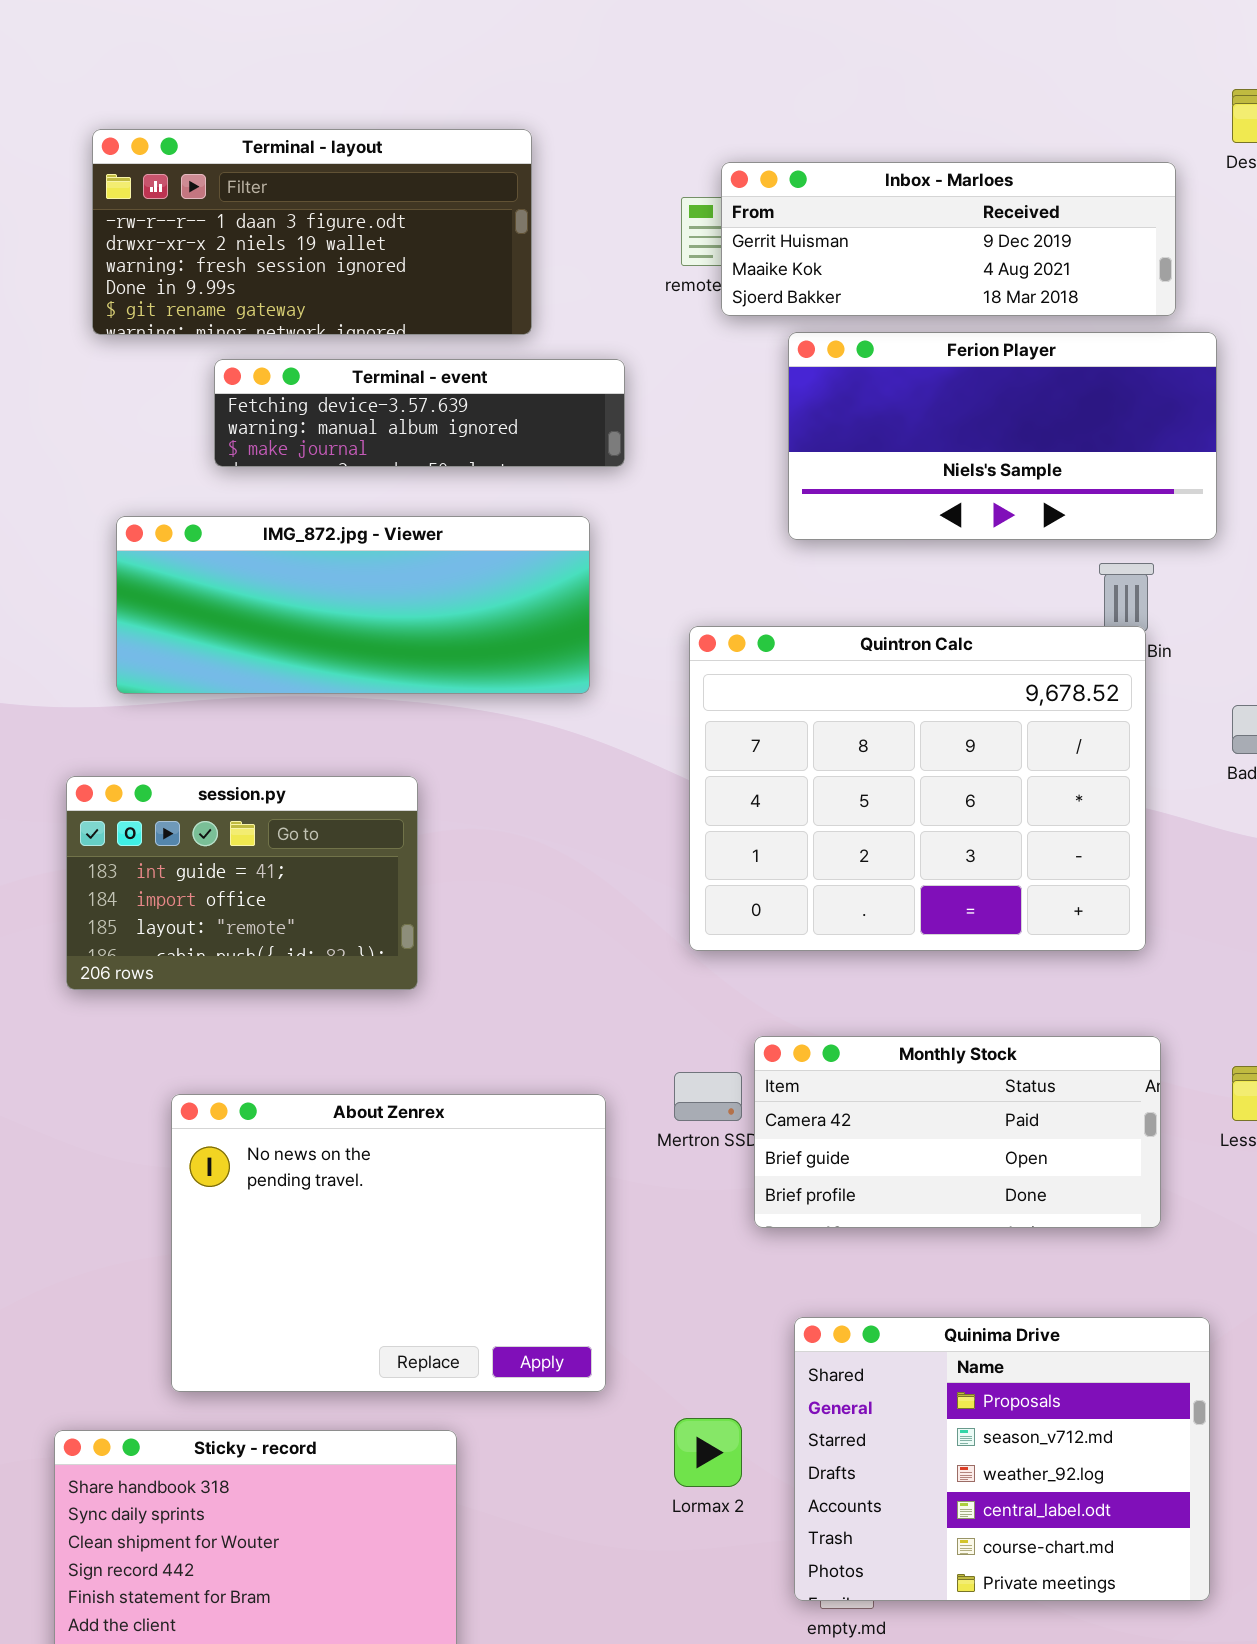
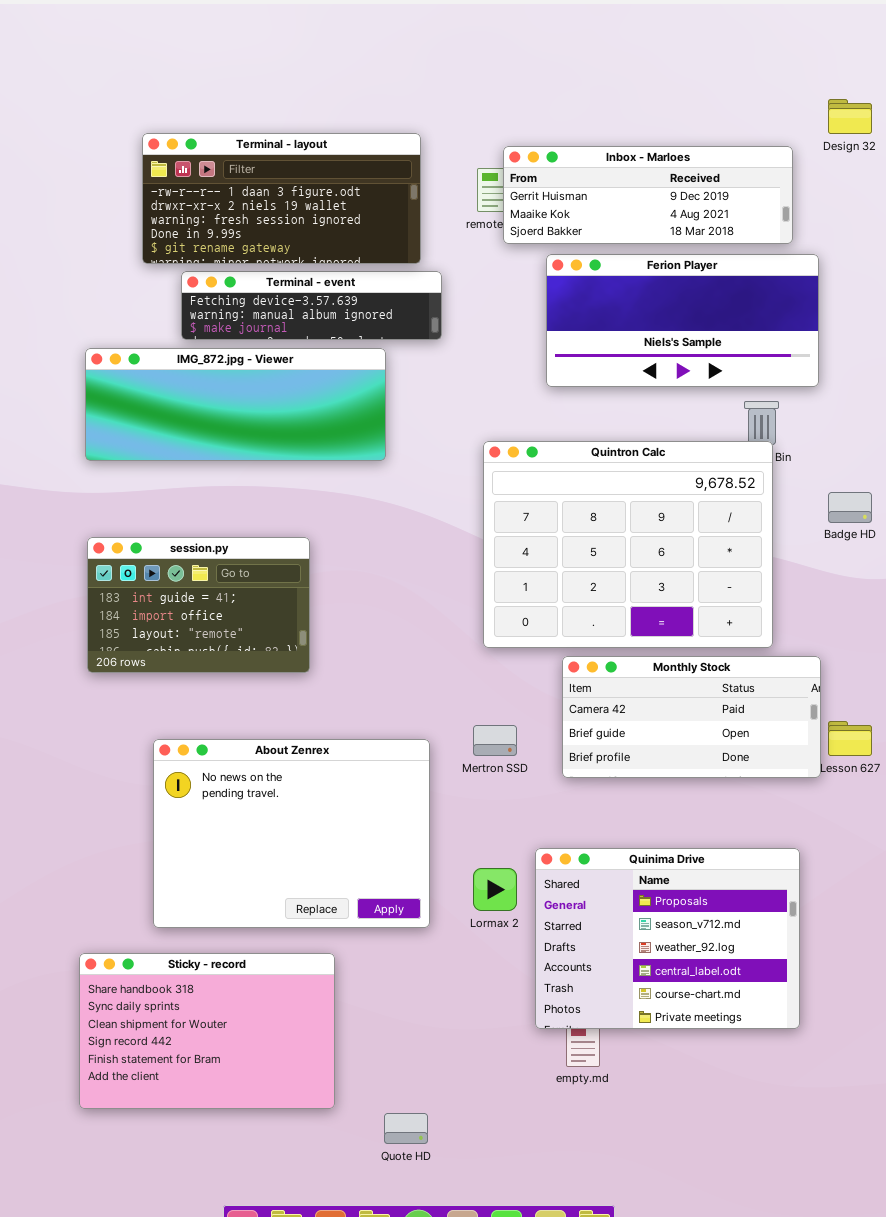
Terminal - layout: [92,129,532,335] -> [142,133,421,264], moved
IMG_872.jpg - Viewer: [116,516,590,694] -> [85,348,386,461], moved
Monthly Stock: [754,1036,1161,1228] -> [562,656,821,778], moved
Quinima Drive: [794,1317,1210,1601] -> [535,848,800,1029], moved
Lormax 2: [674,1418,742,1487] -> [473,868,517,911], moved

